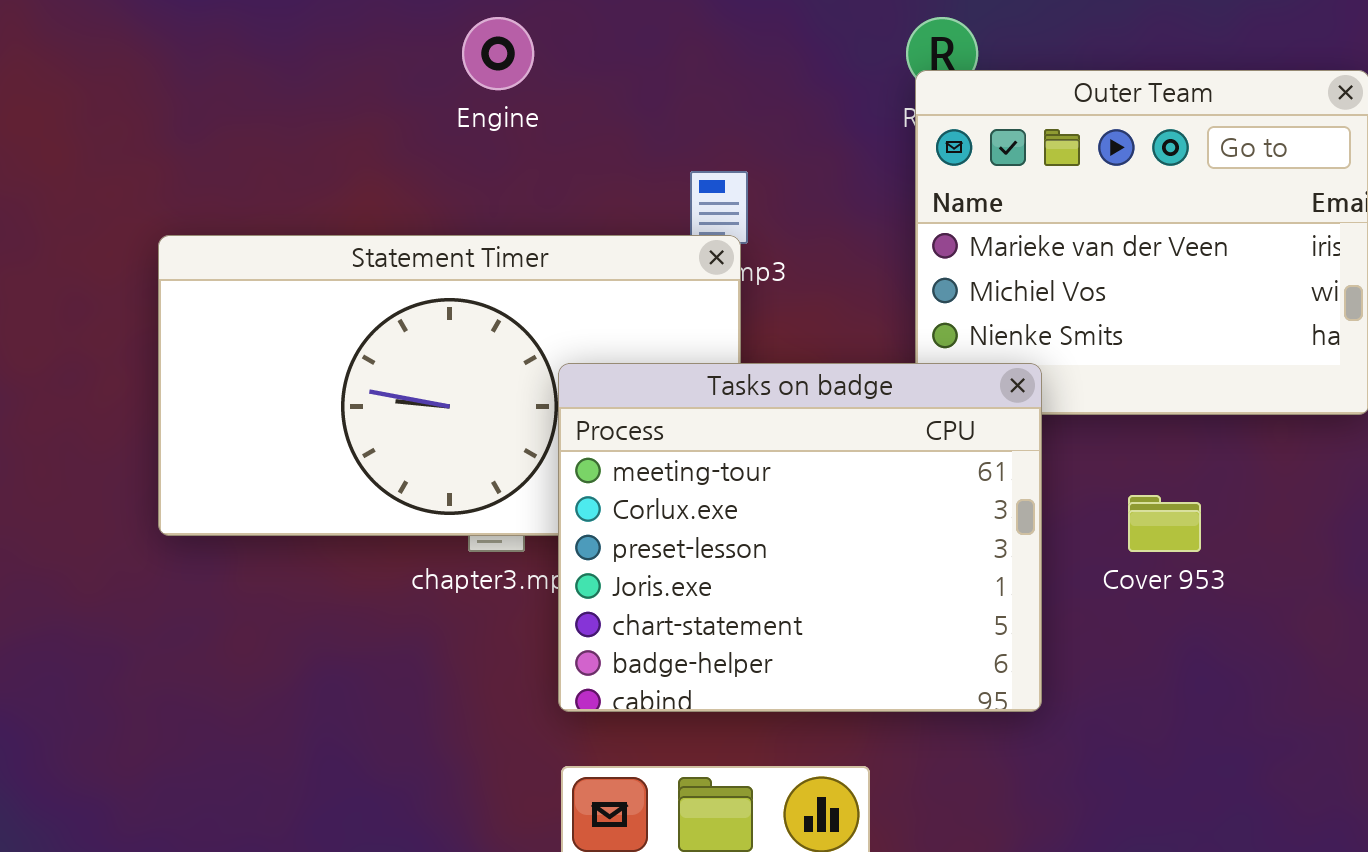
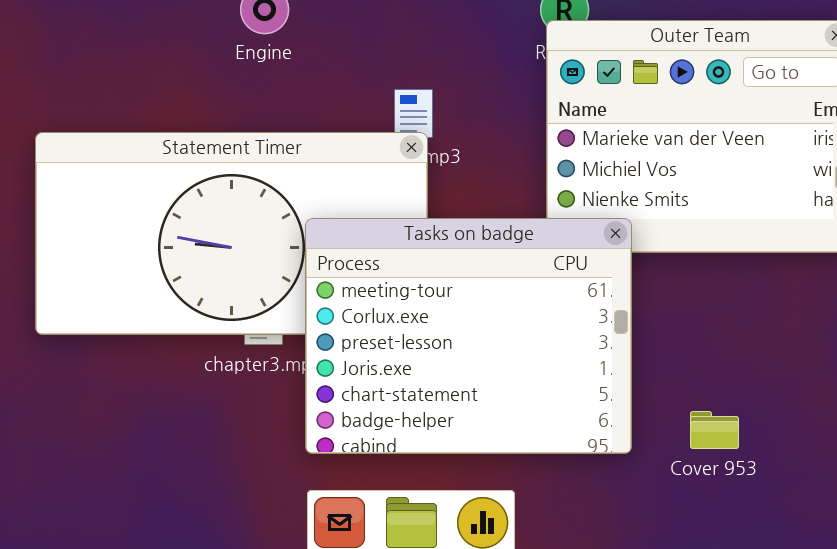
Cover 953: [1128,495,1201,552] -> [690,411,739,449], moved

